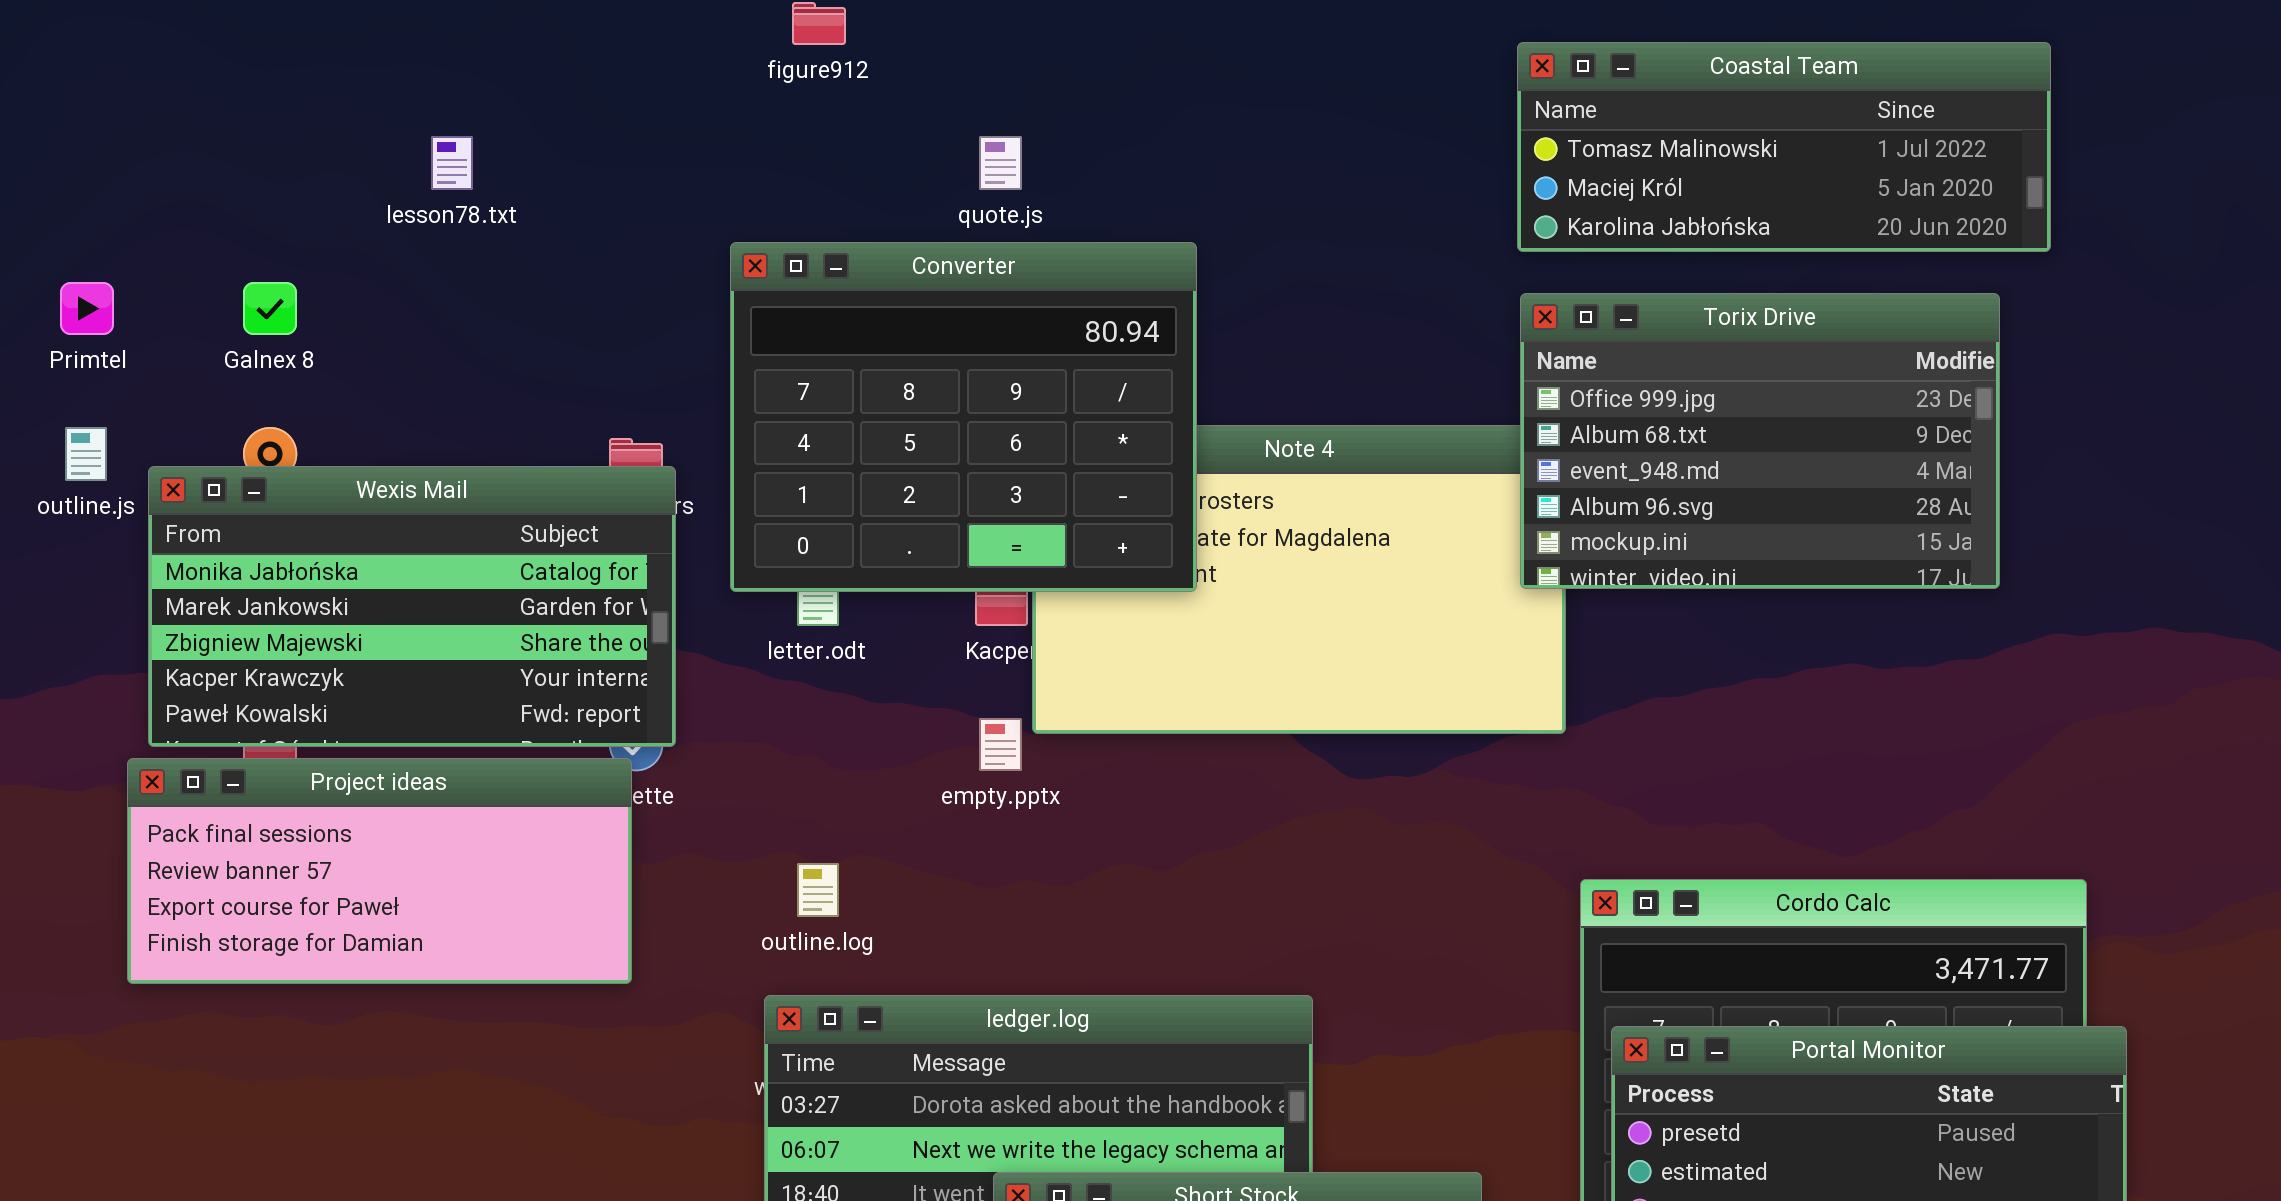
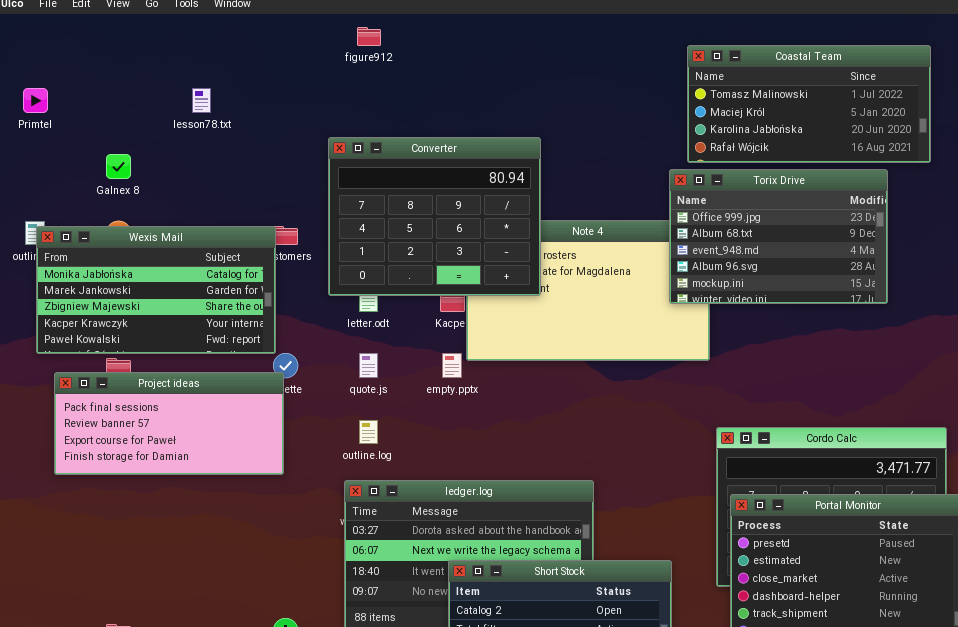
Coastal Team: [1517,42,2051,252] -> [687,45,931,163], resized
quote.js: [979,136,1022,190] -> [359,353,378,378], moved
Primtel: [60,282,114,335] -> [23,88,48,113], moved
Torix Drive: [1520,293,2000,589] -> [669,169,888,304], moved
Wexis Mail: [148,466,676,747] -> [36,226,276,354], moved

